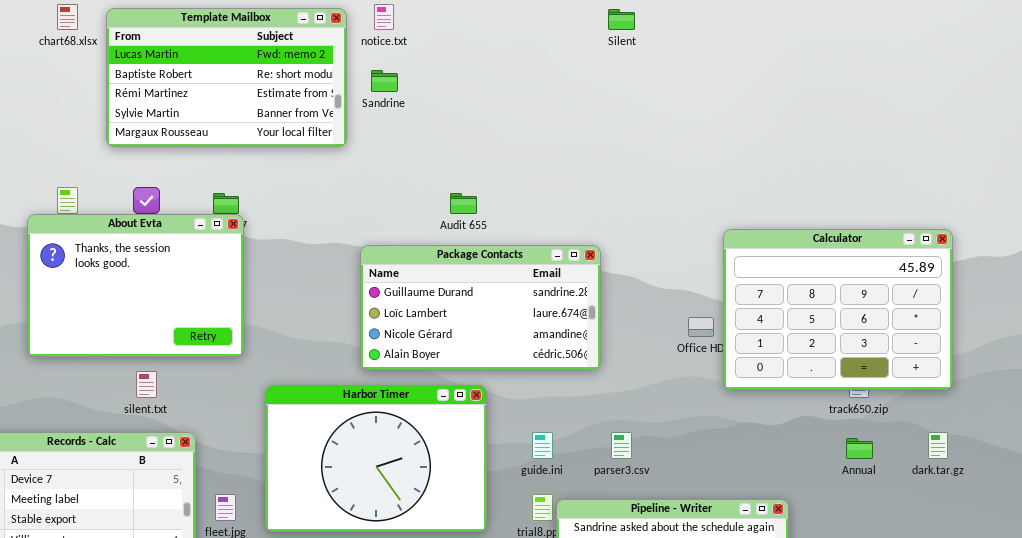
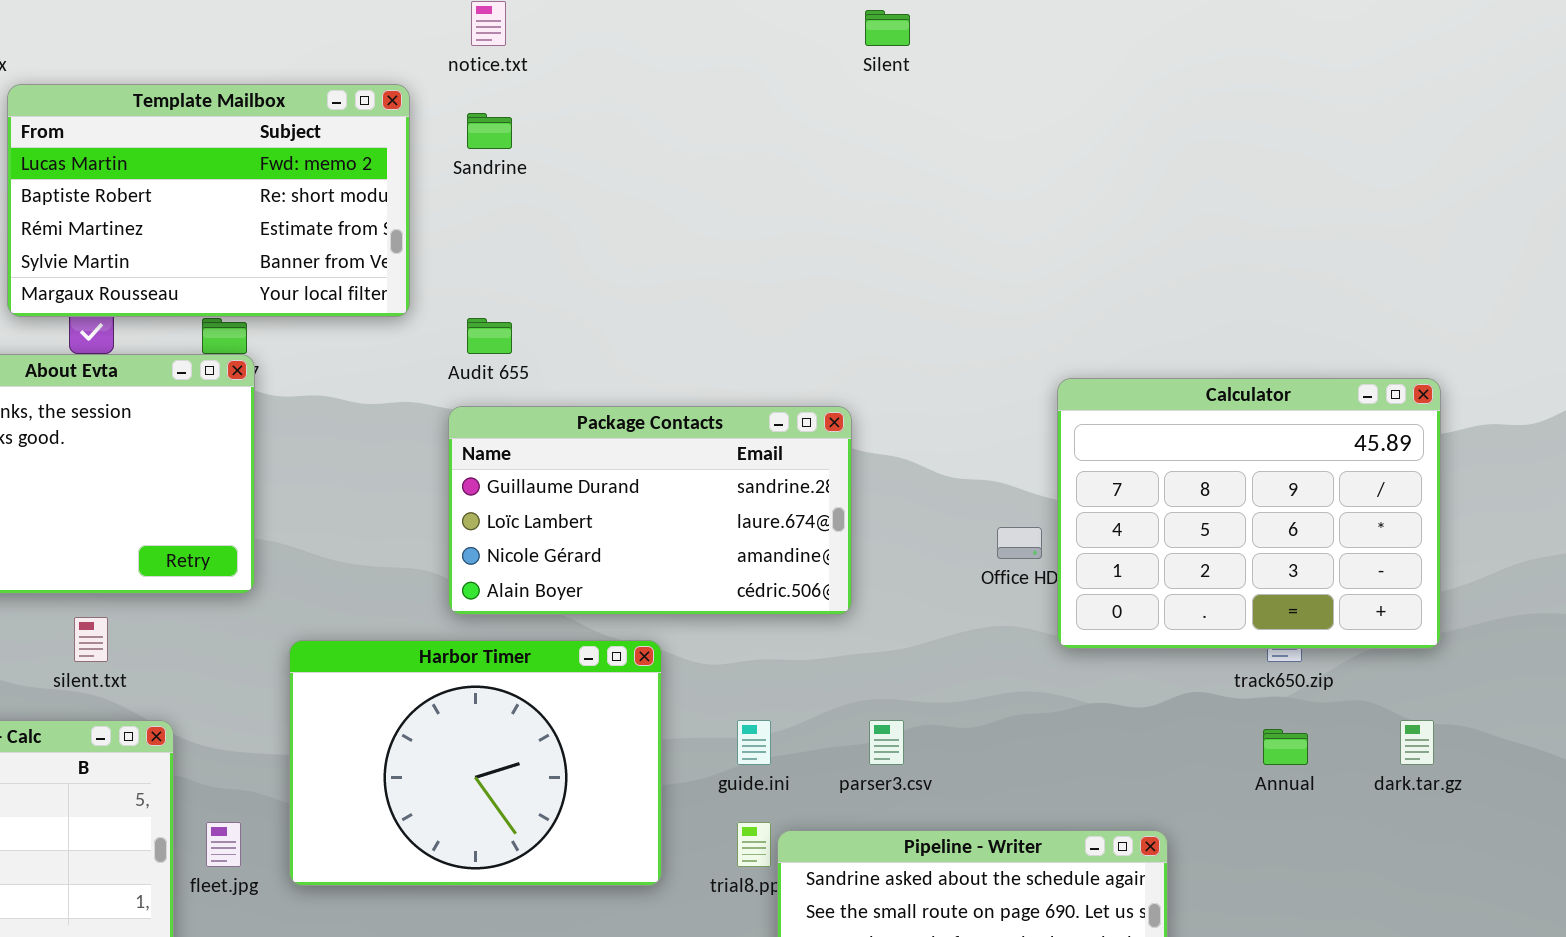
Template Mailbox: [106,8,347,147] -> [7,84,410,317], moved
Audit 655: [450,193,477,214] -> [467,318,512,354], moved

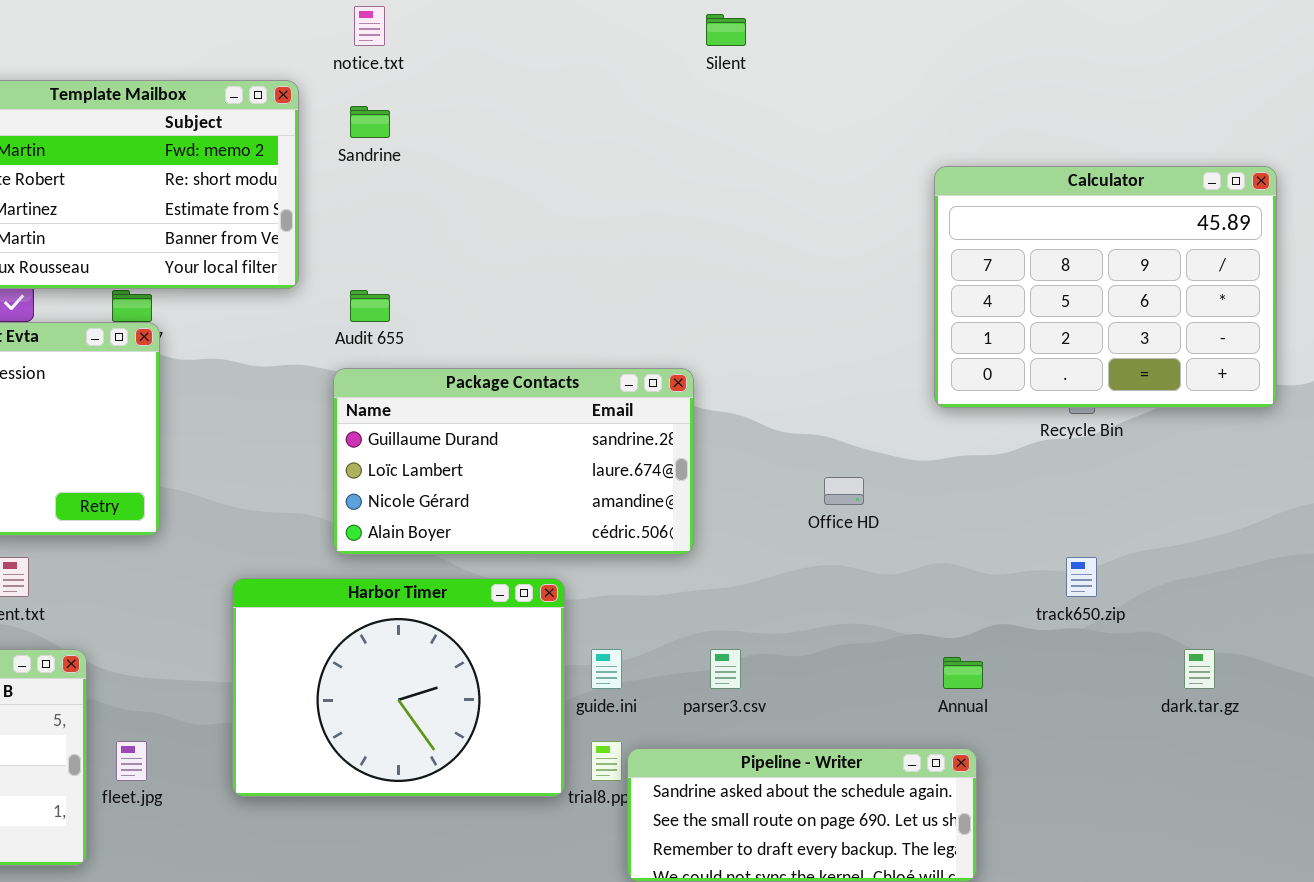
Calculator: [1057,378,1441,649] -> [934,166,1277,408], moved
Harbor Timer: [289,640,662,886] -> [232,578,565,797], moved
Annual: [1263,729,1308,765] -> [943,657,983,689], moved

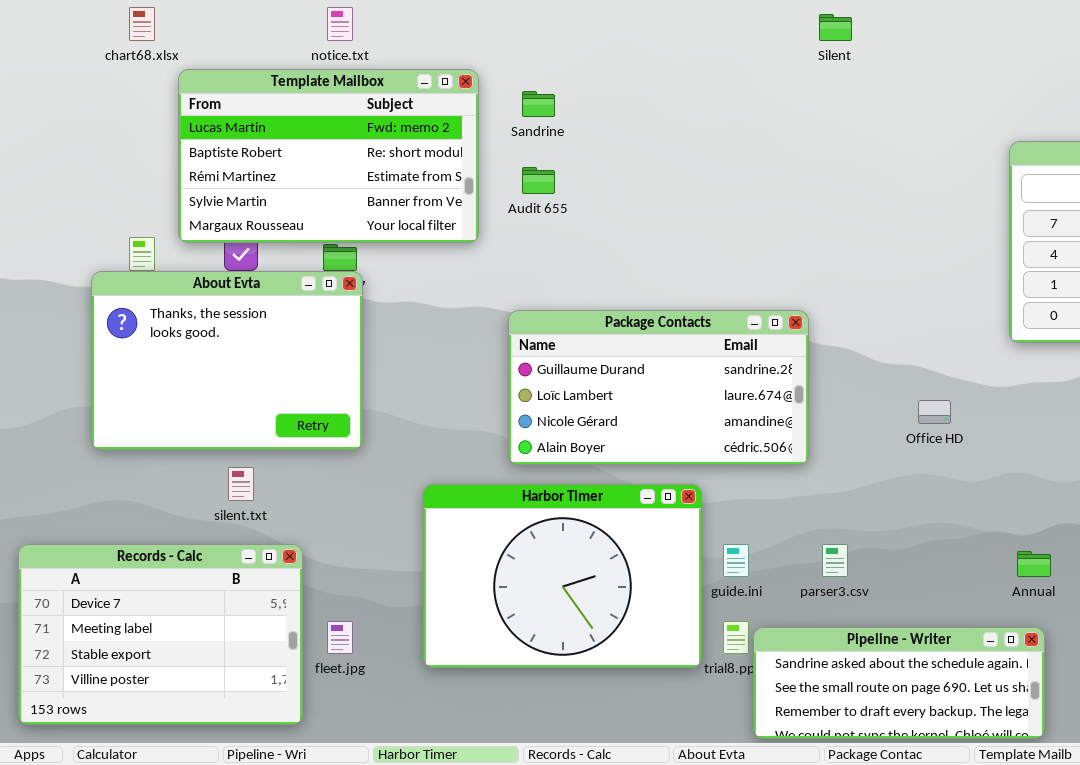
notice.txt: [354,6,385,46] -> [327,7,353,41], moved
Audit 655: [350,290,390,322] -> [522,167,555,194], moved

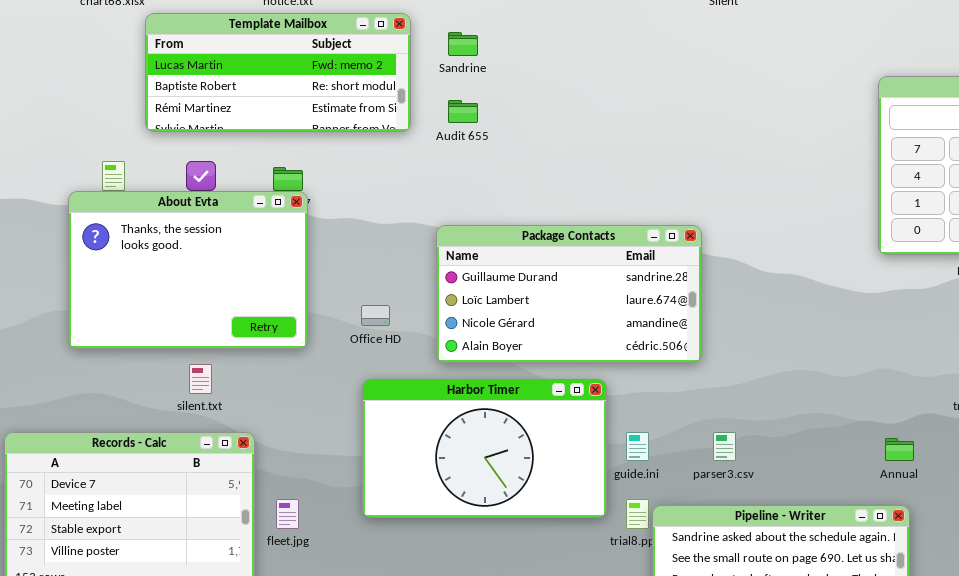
Template Mailbox: [178,69,479,243] -> [145,13,411,132], resized
Office HD: [918,400,951,424] -> [361,305,390,326], moved
Harbor Timer: [423,484,702,668] -> [362,379,607,518], resized

